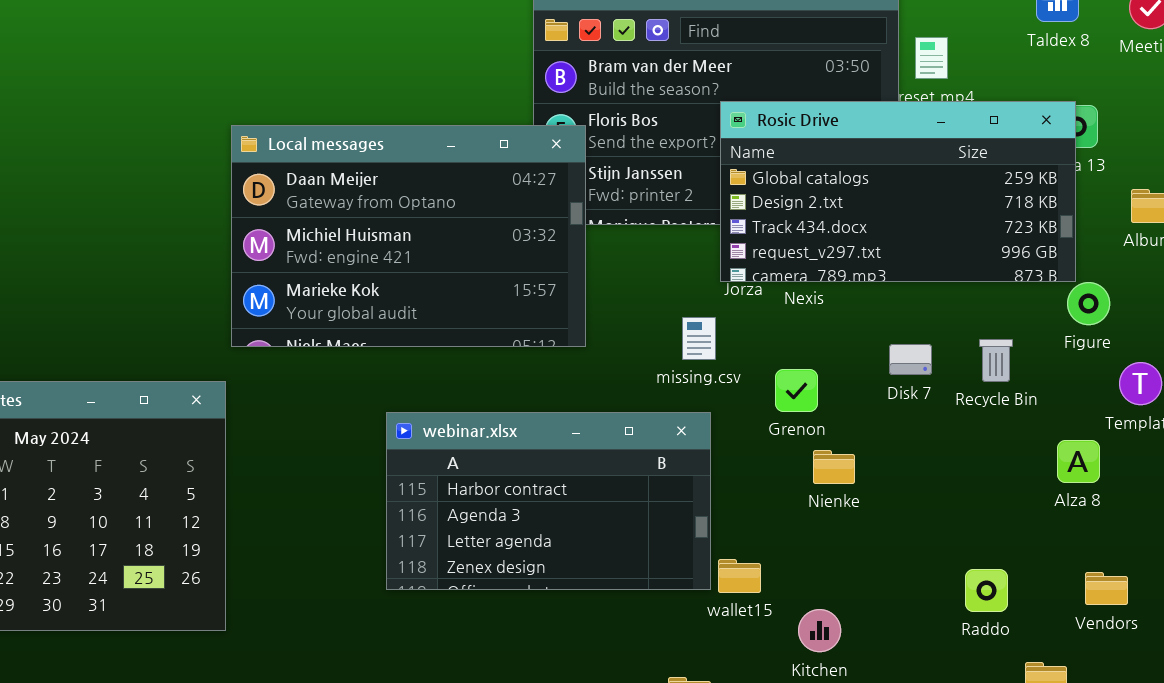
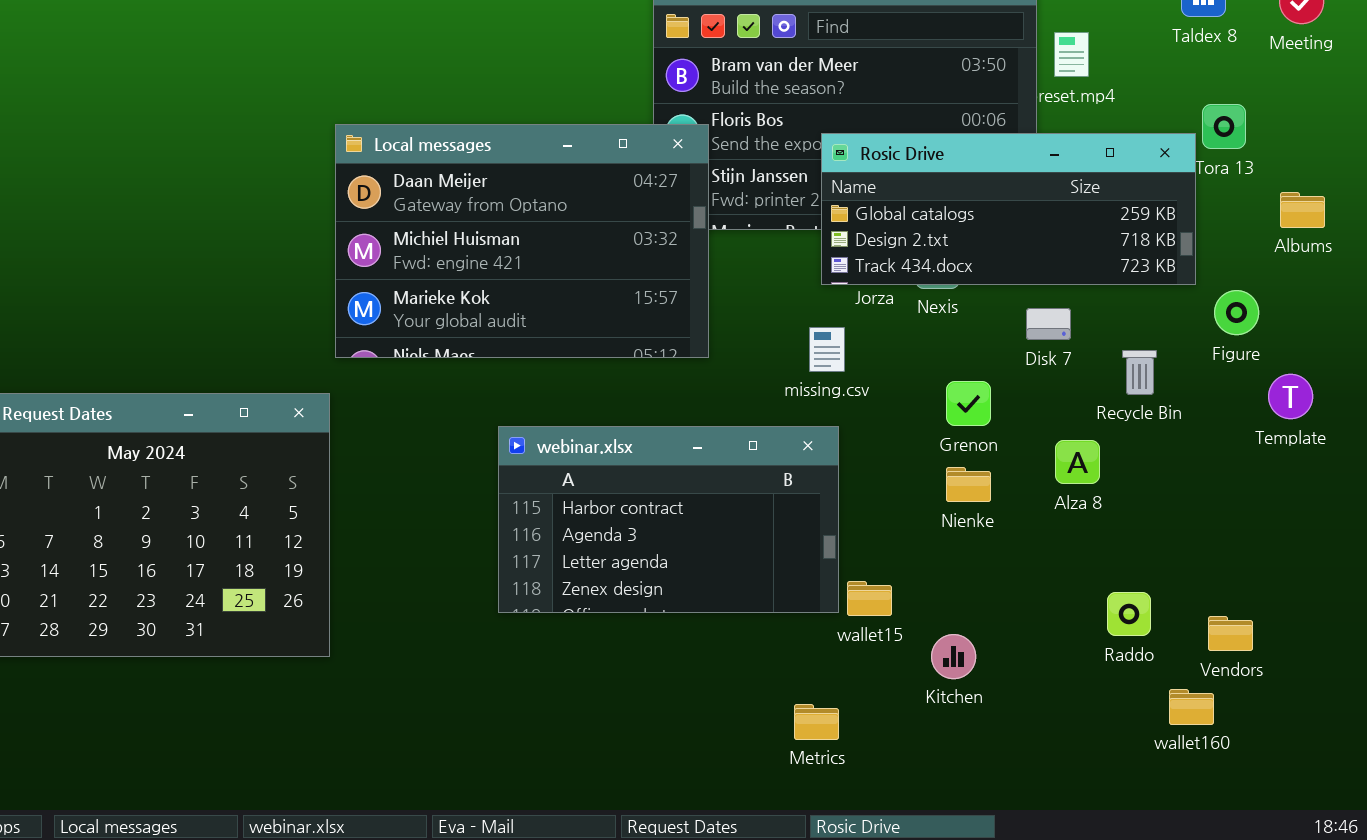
Rosic Drive: [720,101,1076,282] -> [821,133,1196,285], moved, resized
Disk 7: [889,344,932,375] -> [1026,308,1071,340], moved
Grenon: [775,369,818,412] -> [946,381,991,426], moved
Alza 8: [1057,440,1100,483] -> [1055,440,1100,484], moved
Vendors: [1085,572,1128,605] -> [1208,616,1253,651], moved

